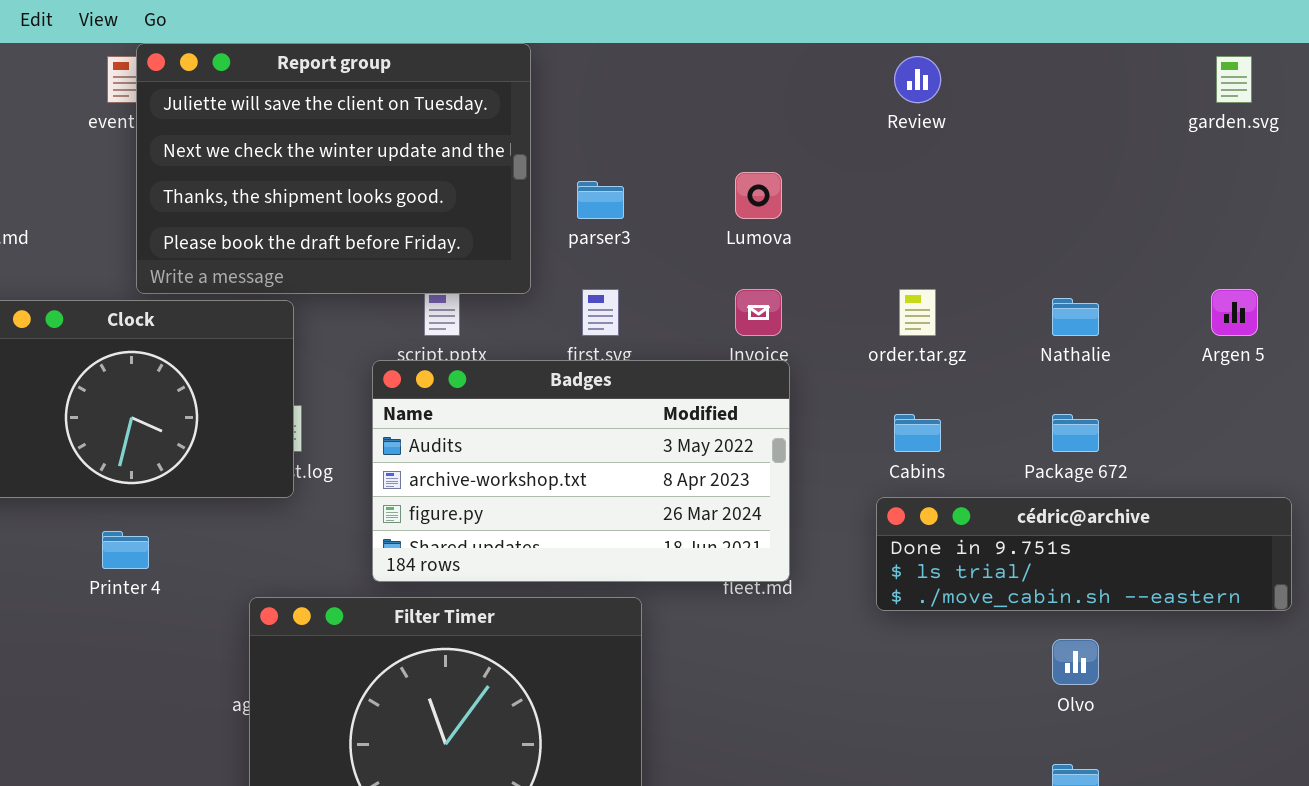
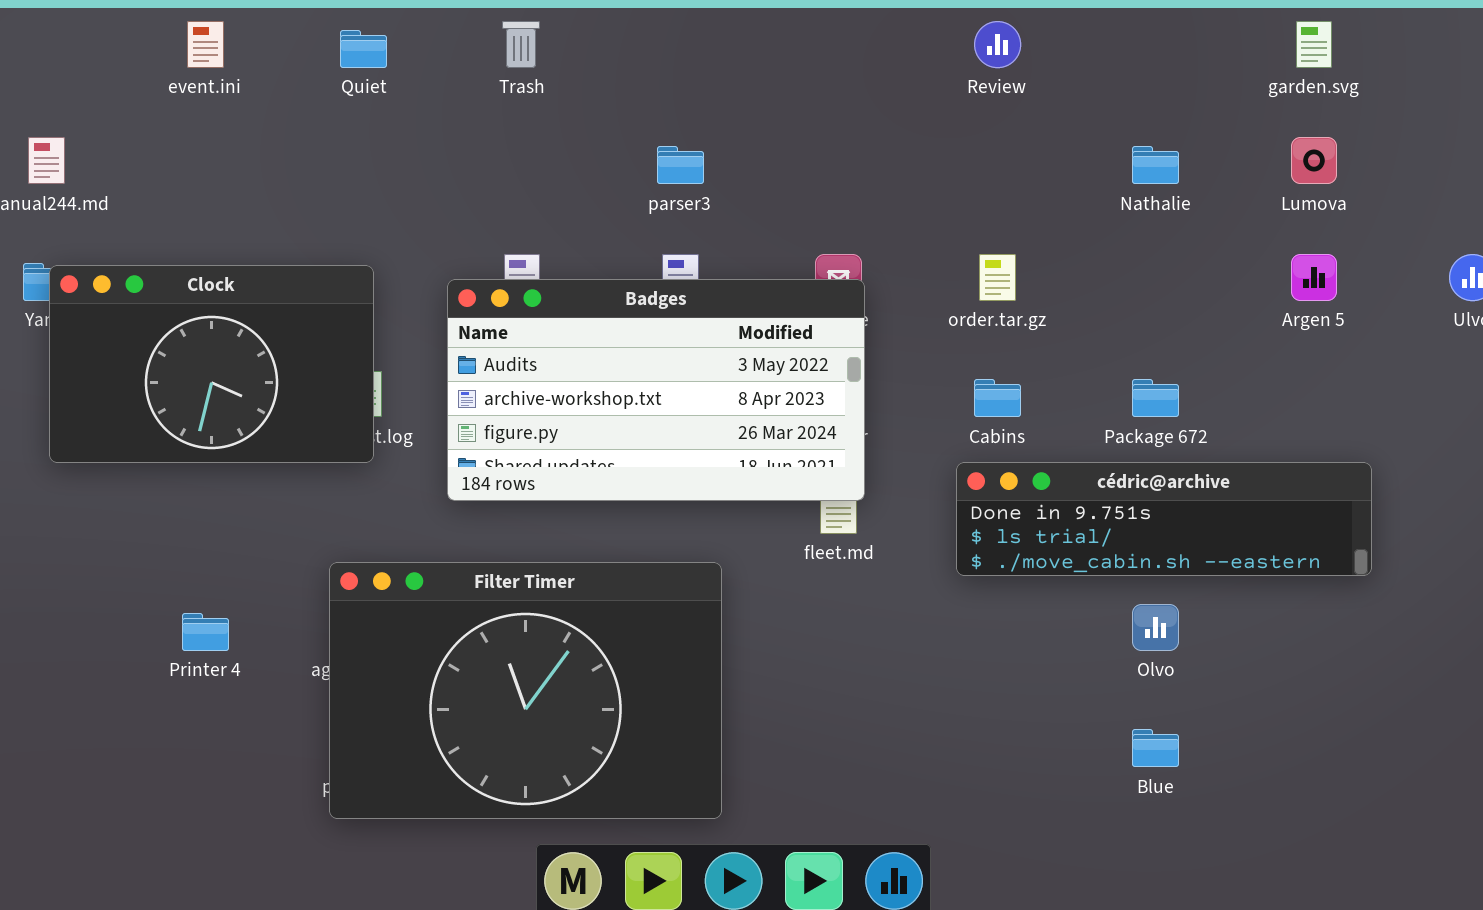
Report group: [136,43,531,294] -> none, closed
Lumova: [735,172,782,219] -> [1291,137,1337,184], moved
Nathalie: [1052,298,1099,336] -> [1132,146,1179,184], moved
Badges: [372,360,790,582] -> [447,279,865,501], moved
Printer 4: [102,531,149,569] -> [182,613,229,651], moved

